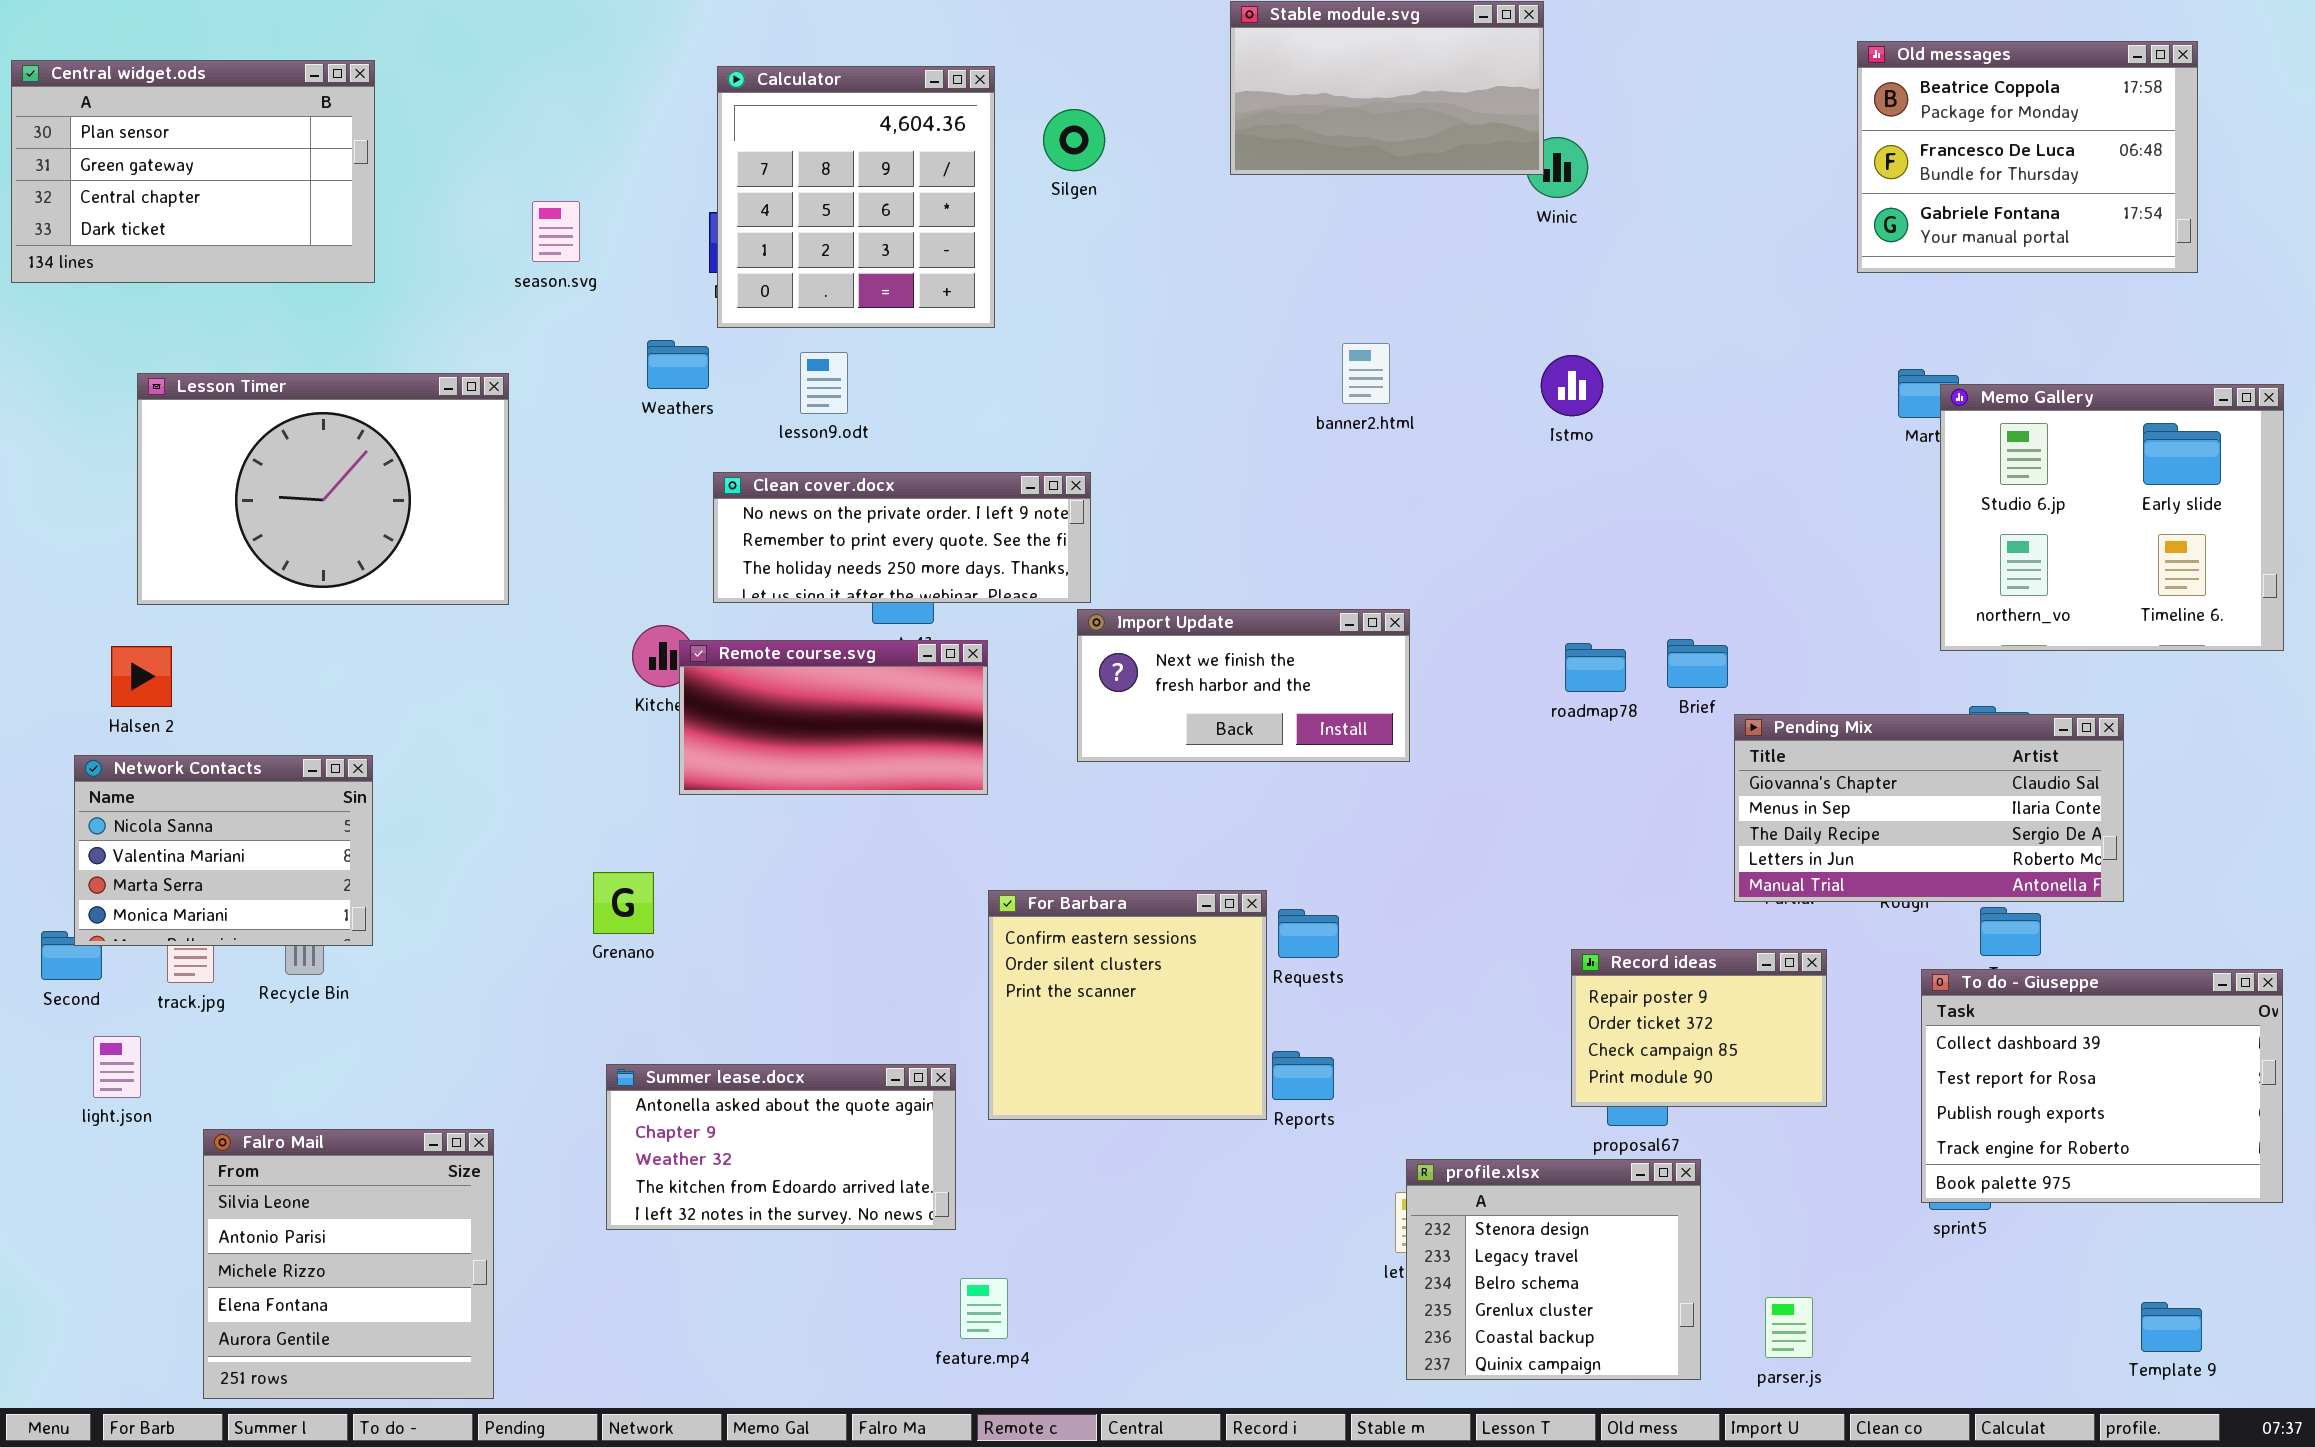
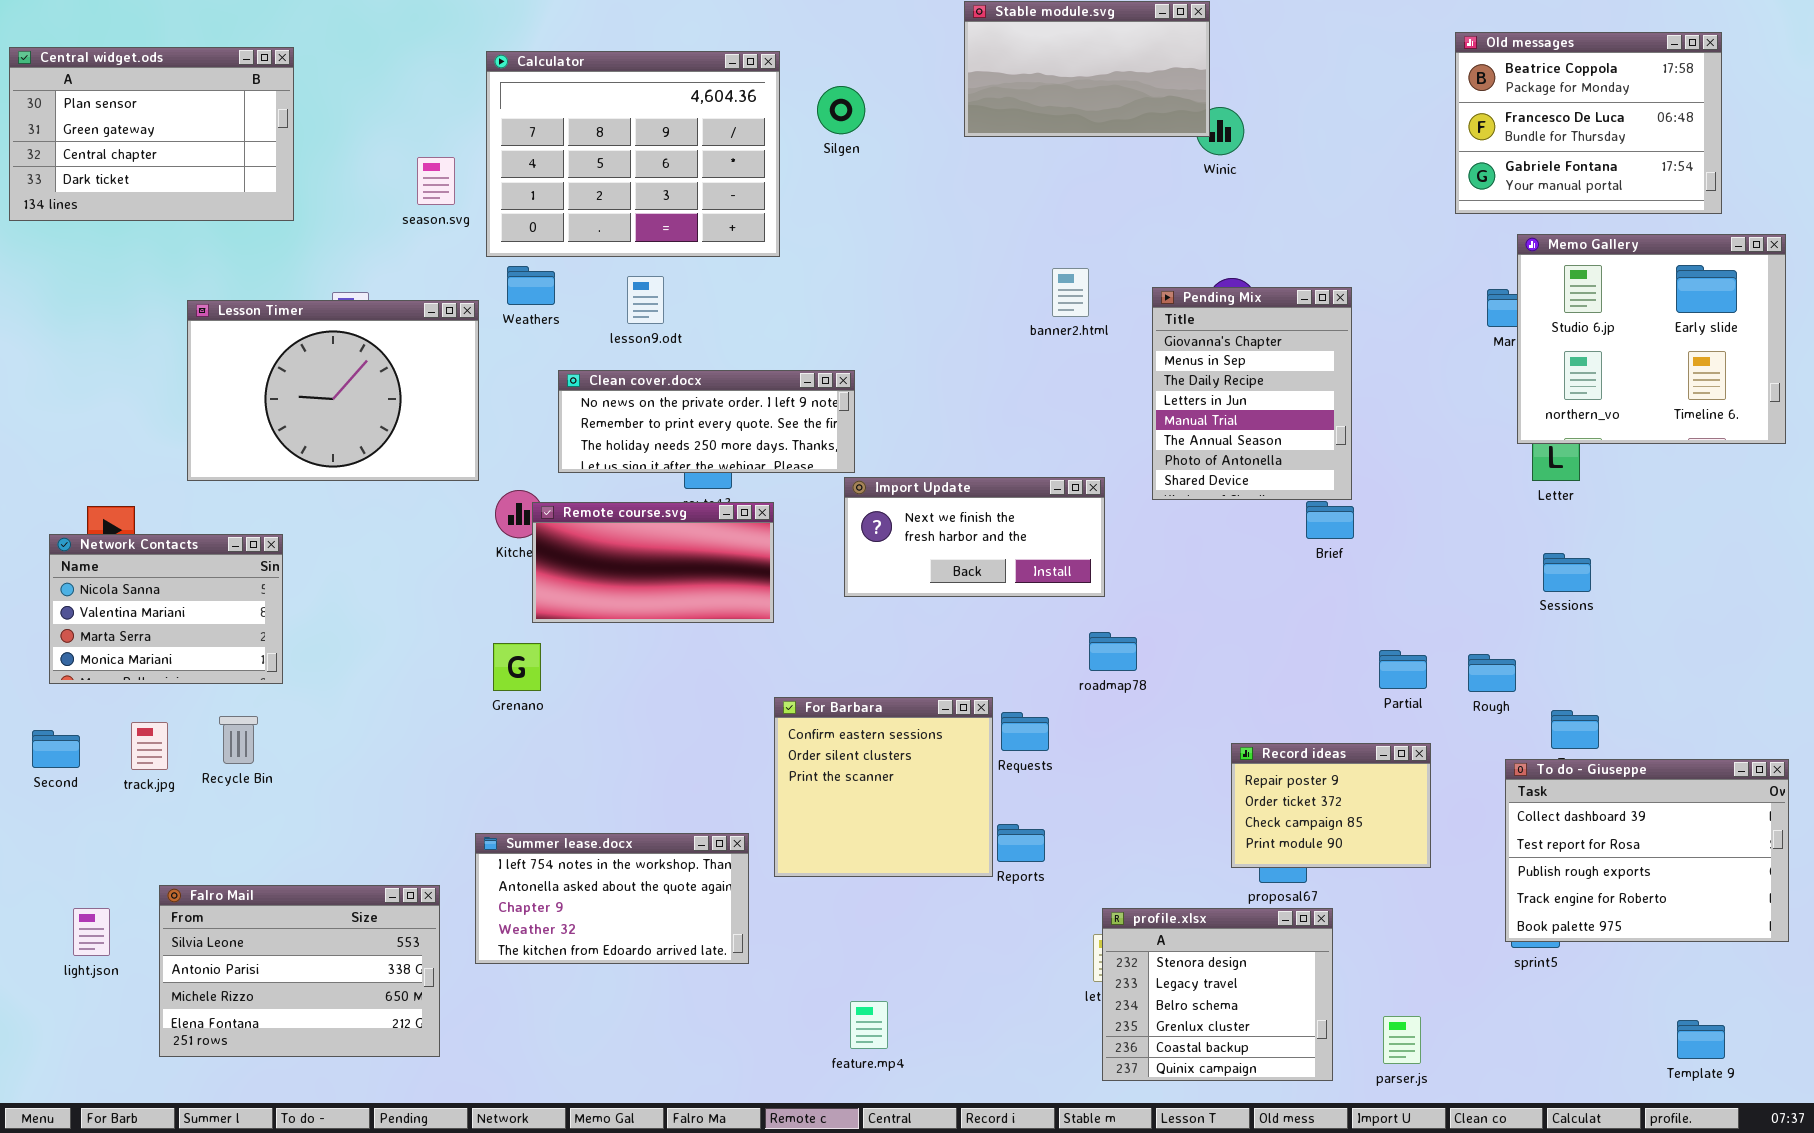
Calculator: [717,66,995,328] -> [486,51,780,257], resized
Lesson Timer: [137,373,509,605] -> [187,300,479,481], moved
Memo Gallery: [1940,384,2284,651] -> [1517,234,1786,444], moved
roadmap78: [1565,643,1626,692] -> [1089,632,1137,671], moved
Pending Mix: [1734,714,2124,902] -> [1152,287,1352,500], moved, resized
Network Contacts: [74,755,373,946] -> [49,534,283,684], moved
Grenano: [593,872,654,934] -> [493,643,541,691], moved
light.json: [93,1036,141,1098] -> [73,908,110,956], moved
Summer lease.docx: [606,1064,956,1230] -> [475,833,749,964], scrolled up 1 row
Falro Mail: [203,1129,494,1399] -> [159,885,440,1057], resized
feature.mp4: [960,1278,1008,1339] -> [850,1001,888,1049], moved

